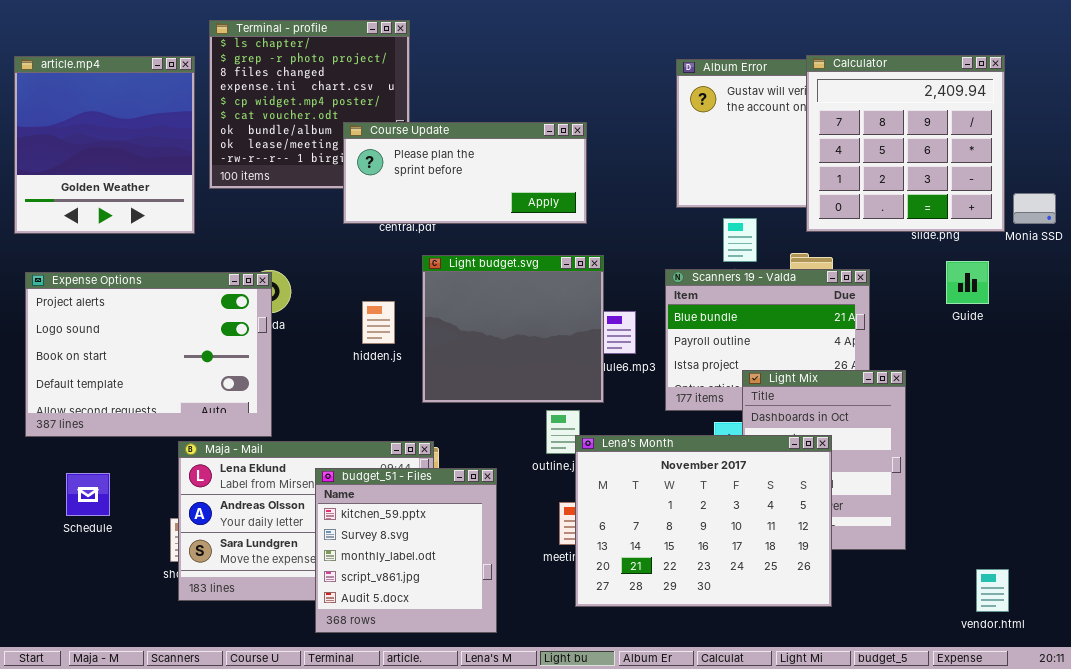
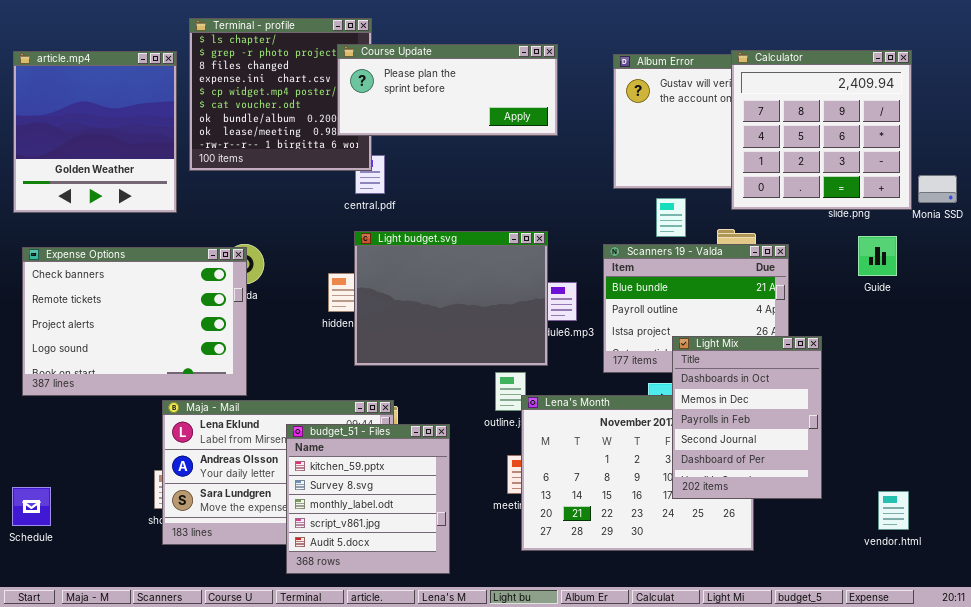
Course Update: [343,122,587,224] -> [337,44,558,136], moved
Light budget.svg: [422,255,604,403] -> [354,231,548,366], resized
Expense Options: [25,272,272,437] -> [22,247,247,396], scrolled up 2 rows
Light Mix: [742,370,906,550] -> [672,336,822,499], raised
Schedule: [66,473,110,516] -> [12,487,51,526], moved
vendor.html: [976,569,1009,612] -> [878,491,909,530], moved

